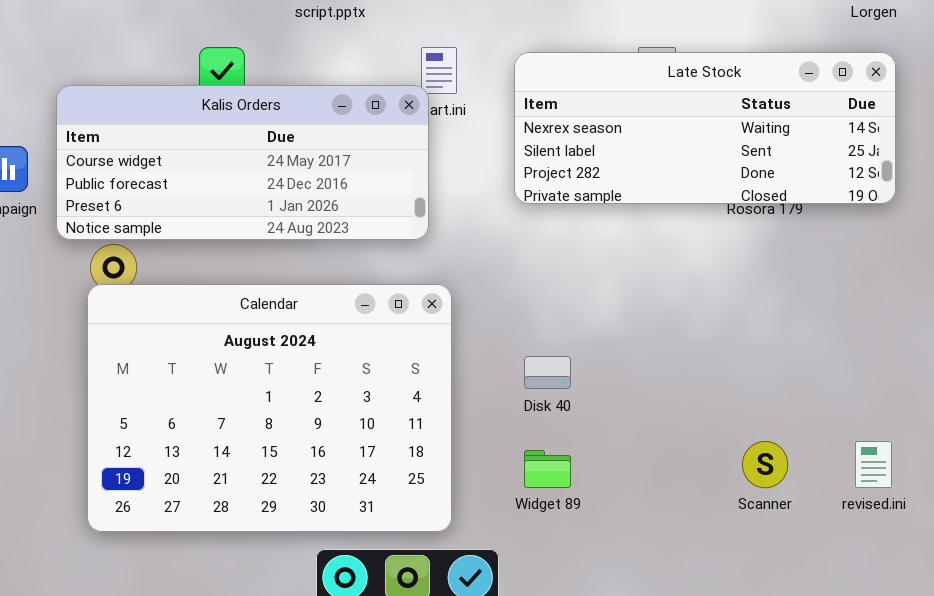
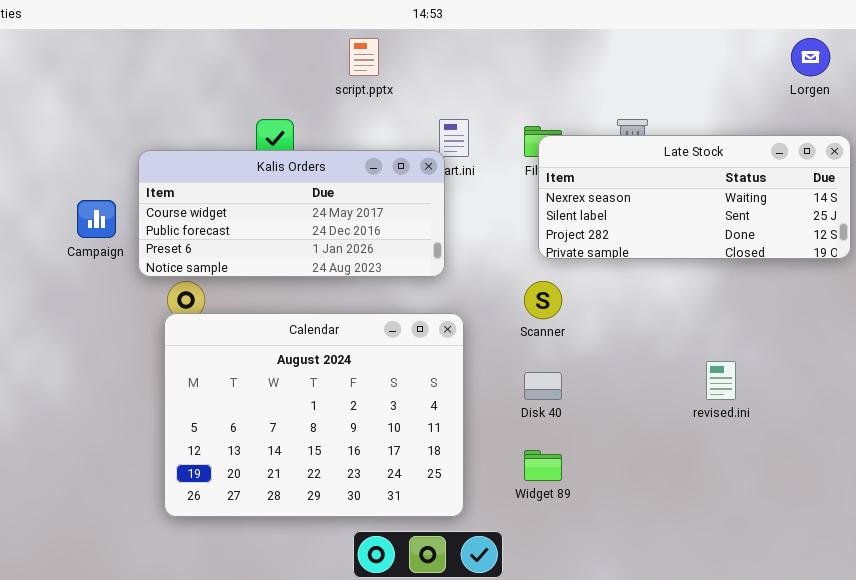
Late Stock: [514,52,896,204] -> [538,135,851,259], moved
Scanner: [742,441,788,488] -> [524,281,562,319], moved
revised.ini: [855,441,892,488] -> [706,361,736,400], moved

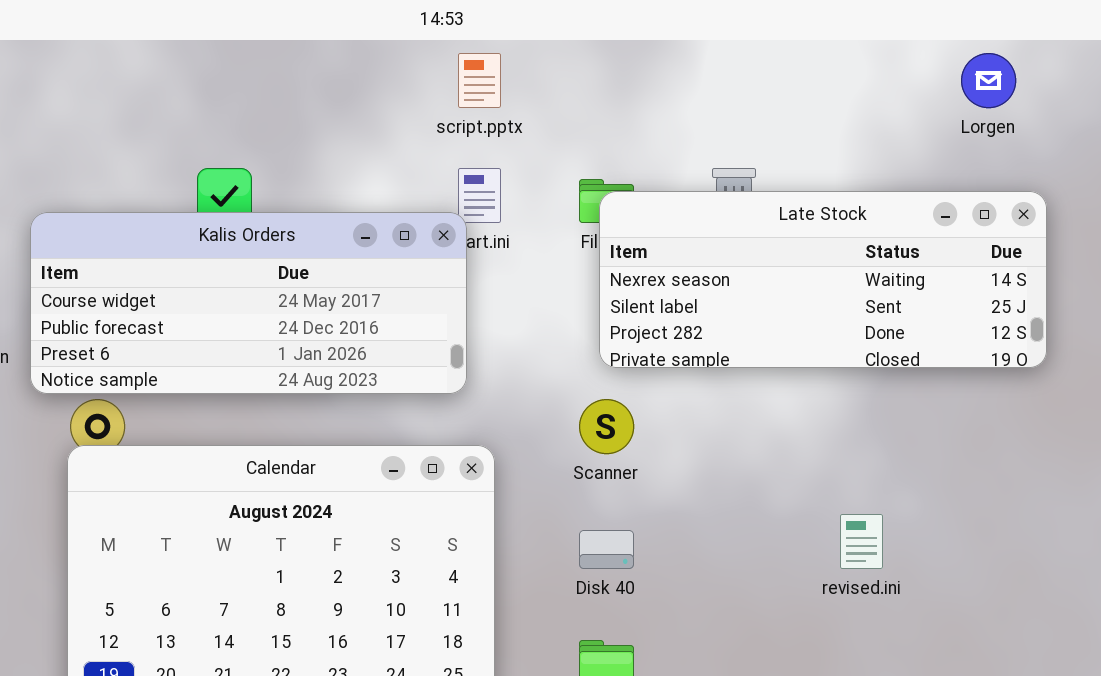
script.pptx: [349,38,379,76] -> [458,53,501,108], moved

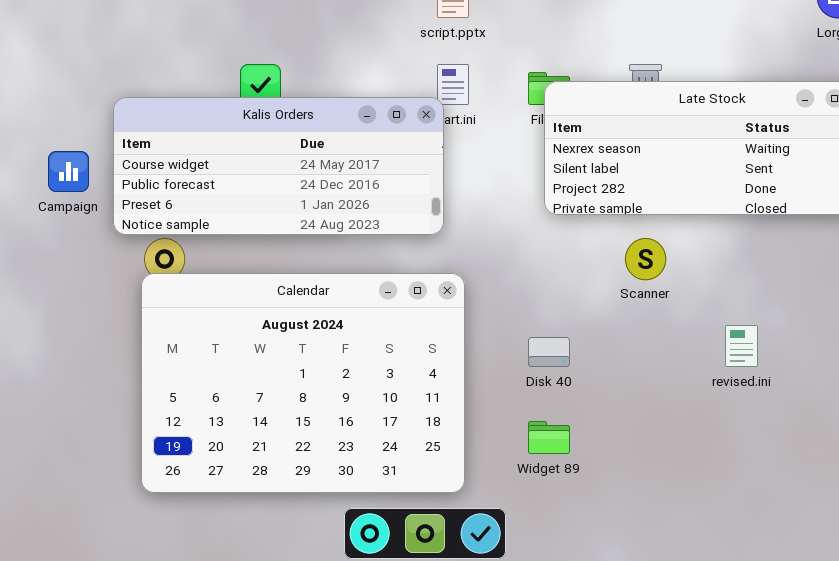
Scanner: [579,399,634,454] -> [625,238,666,280], moved

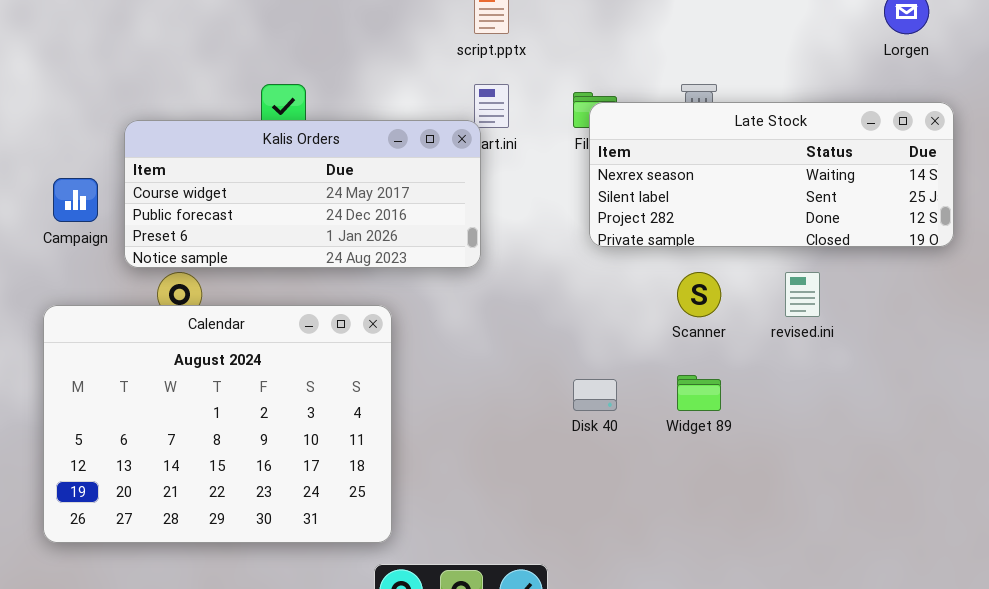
Calendar: [141,273,465,493] -> [43,305,392,543], moved
revised.ini: [725,325,758,367] -> [785,272,820,317], moved
Widget 89: [528,421,570,454] -> [677,375,721,411], moved

